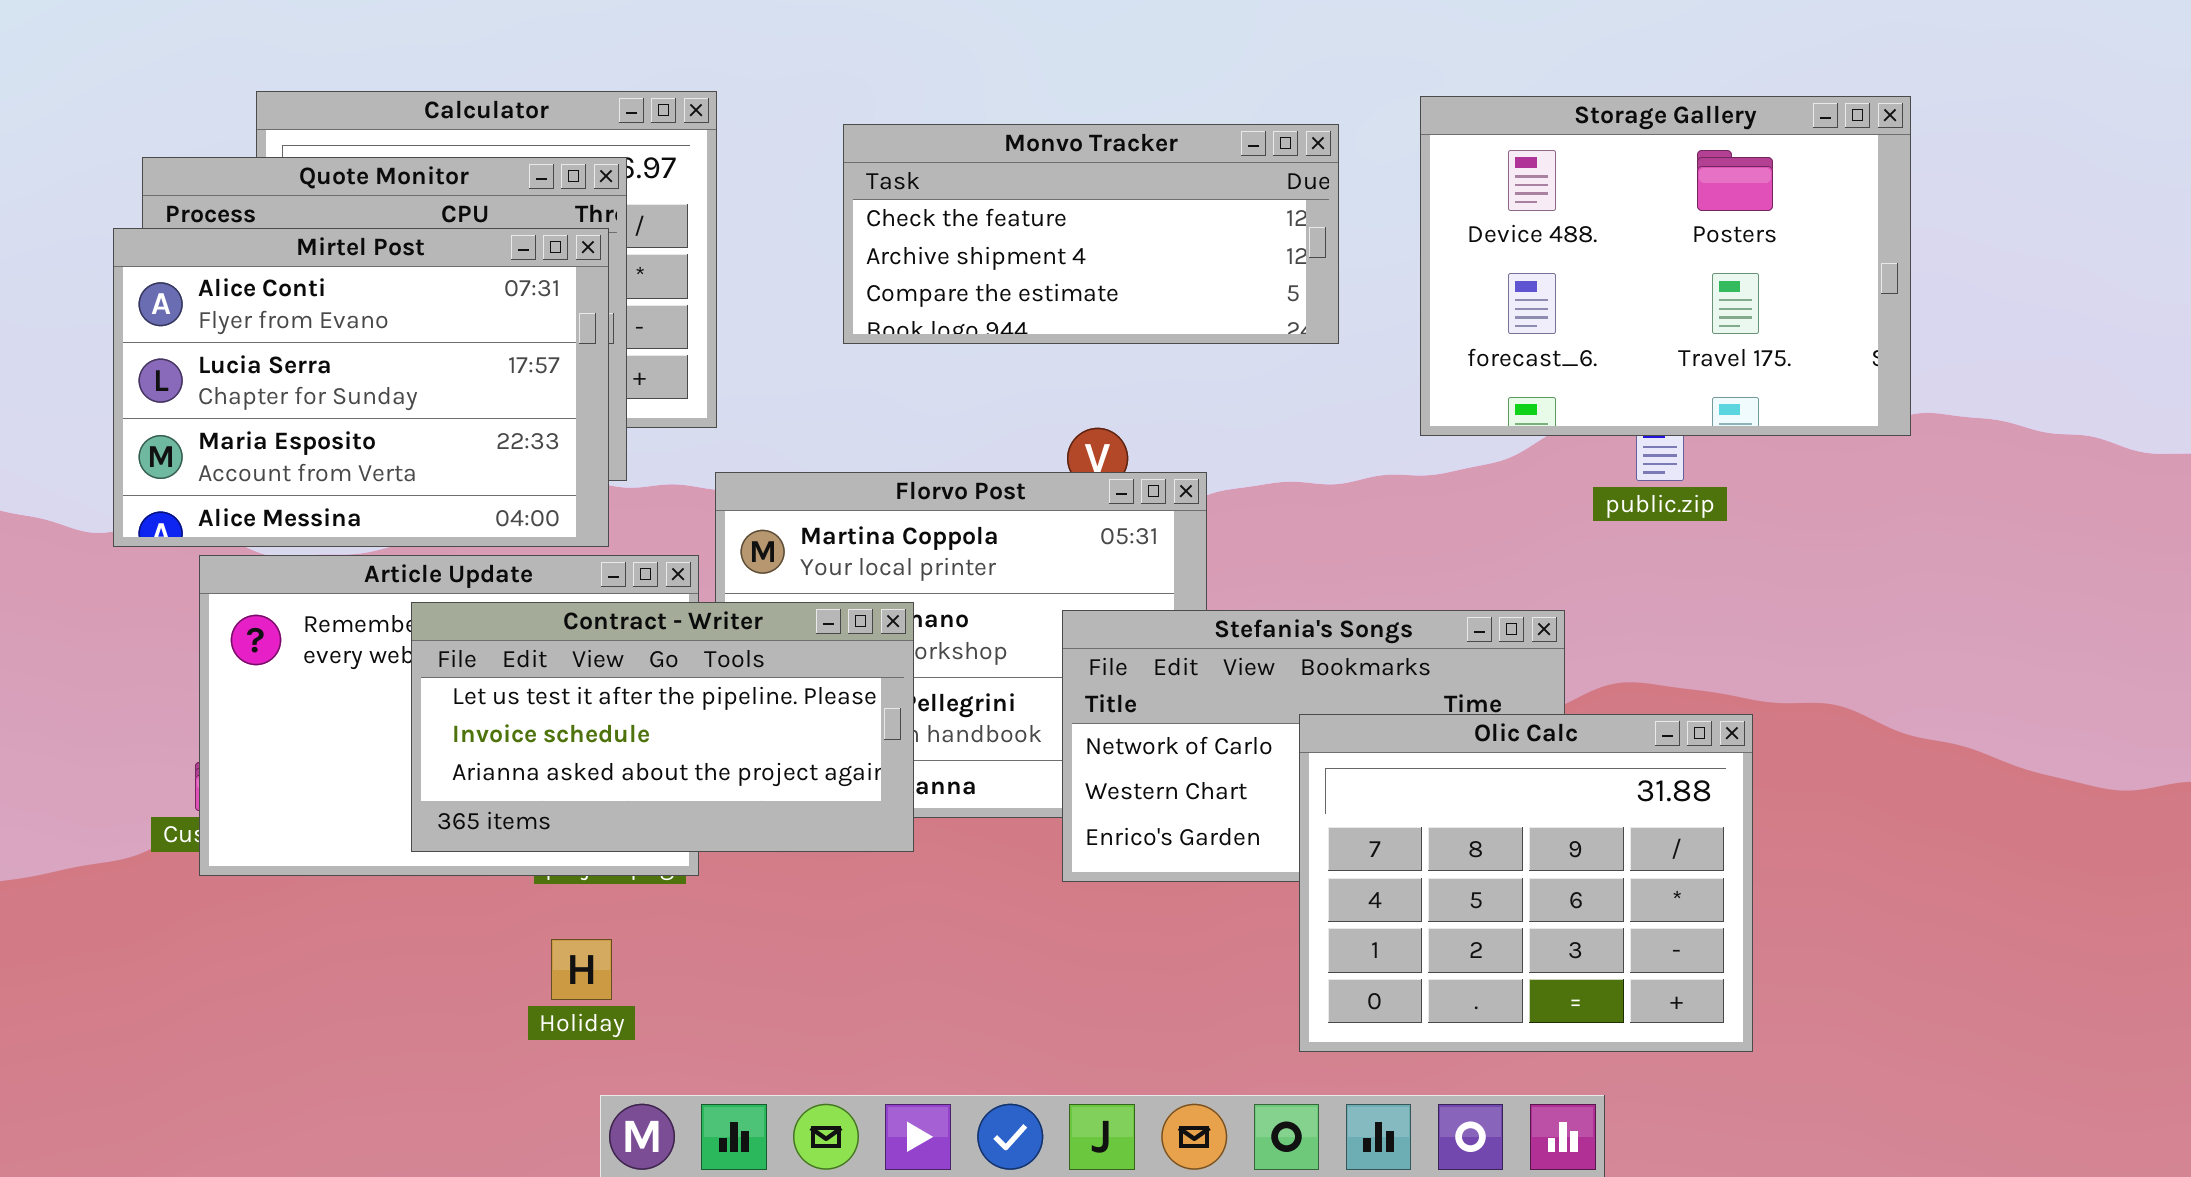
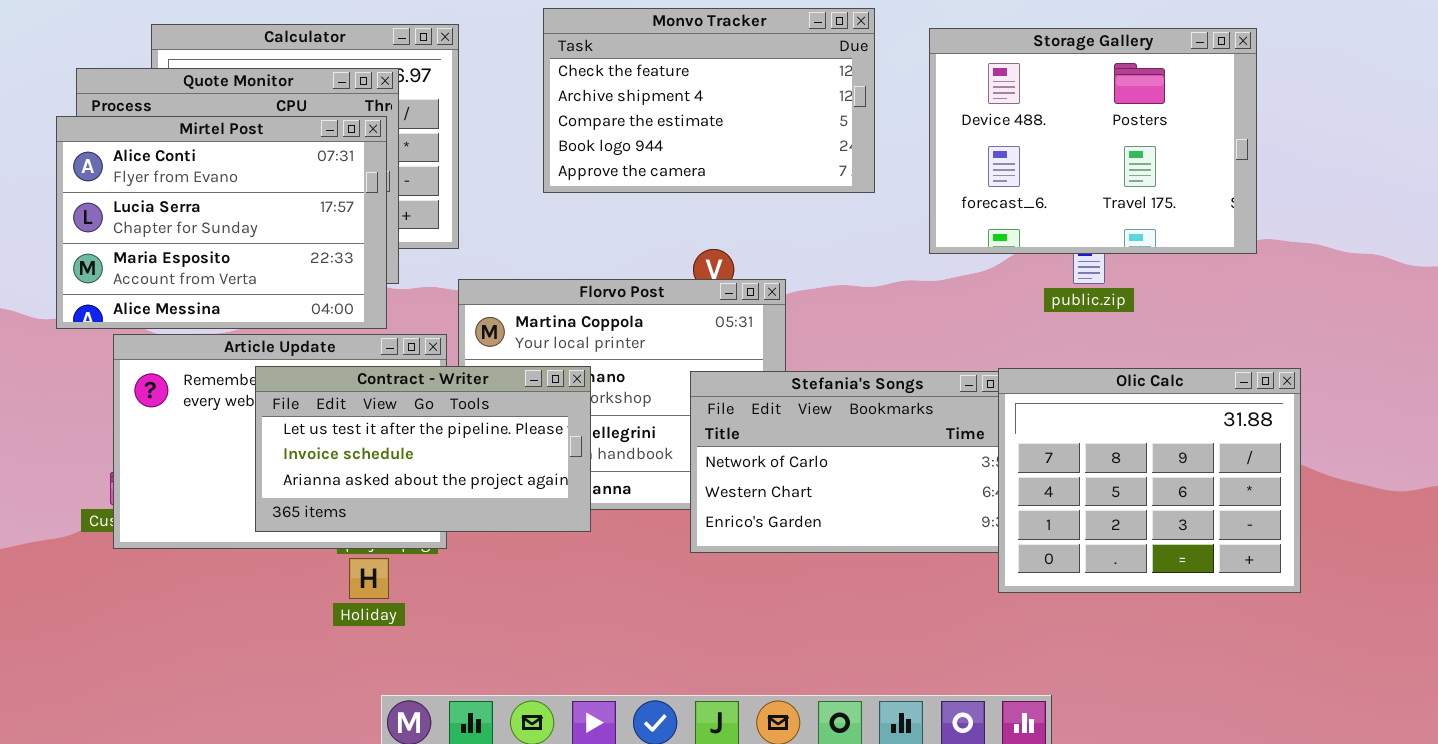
Monvo Tracker: [843,124,1339,344] -> [543,8,875,193], resized
Olic Calc: [1299,714,1753,1052] -> [998,368,1301,593], moved
Holiday: [551,939,612,1000] -> [349,558,389,599], moved

